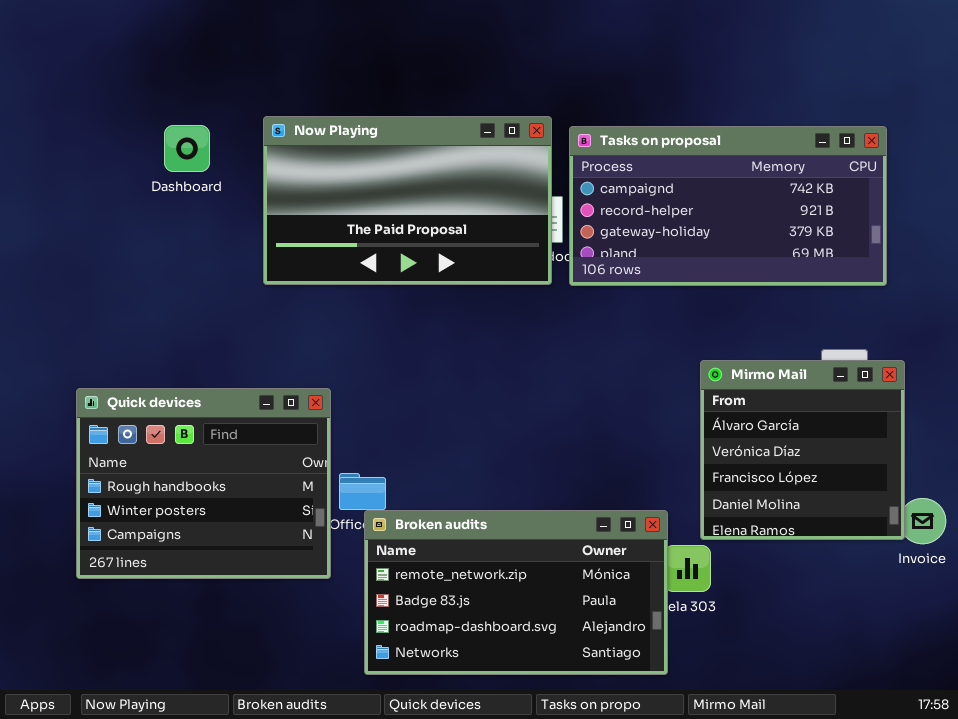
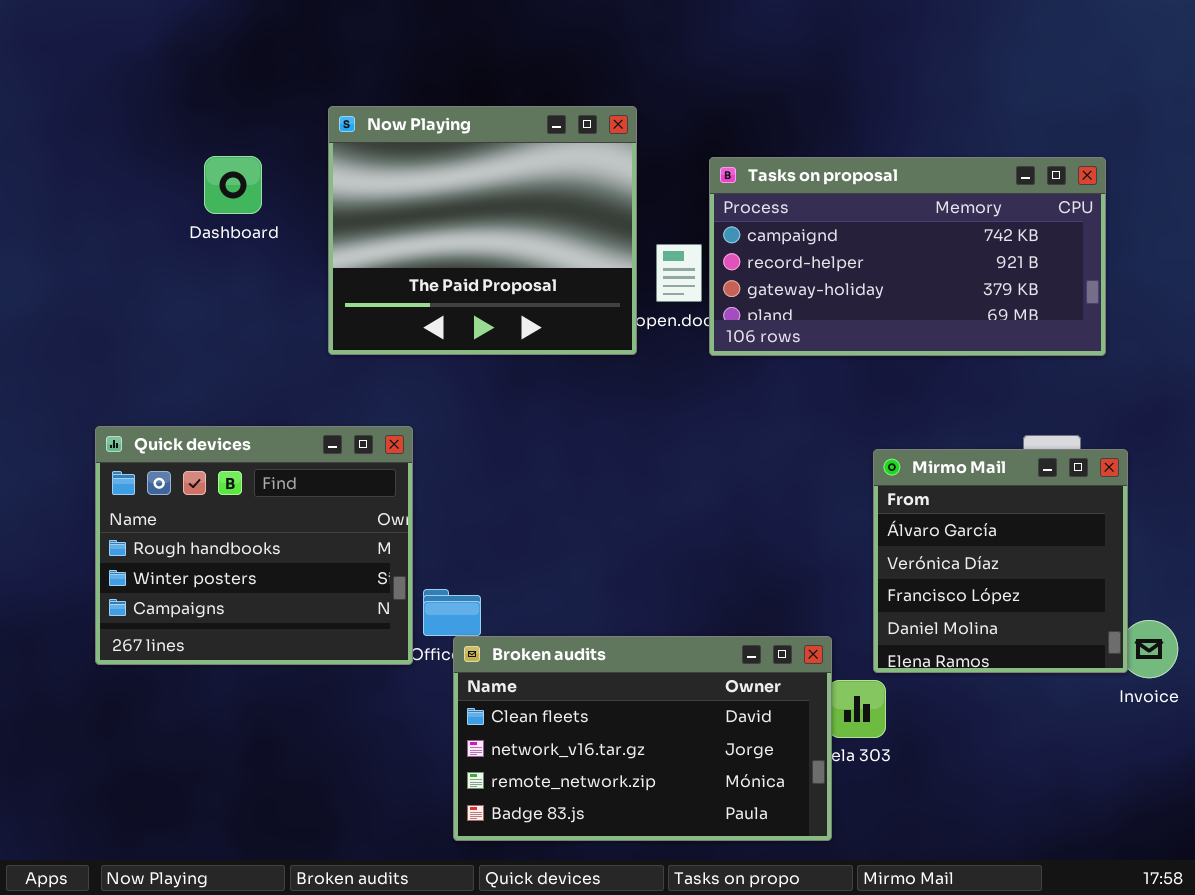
Now Playing: [263,116,552,285] -> [328,106,637,355], resized
Quick devices: [76,388,331,579] -> [95,426,413,665], moved
Broken audits: [364,510,668,675] -> [453,636,832,841], scrolled up 2 rows

